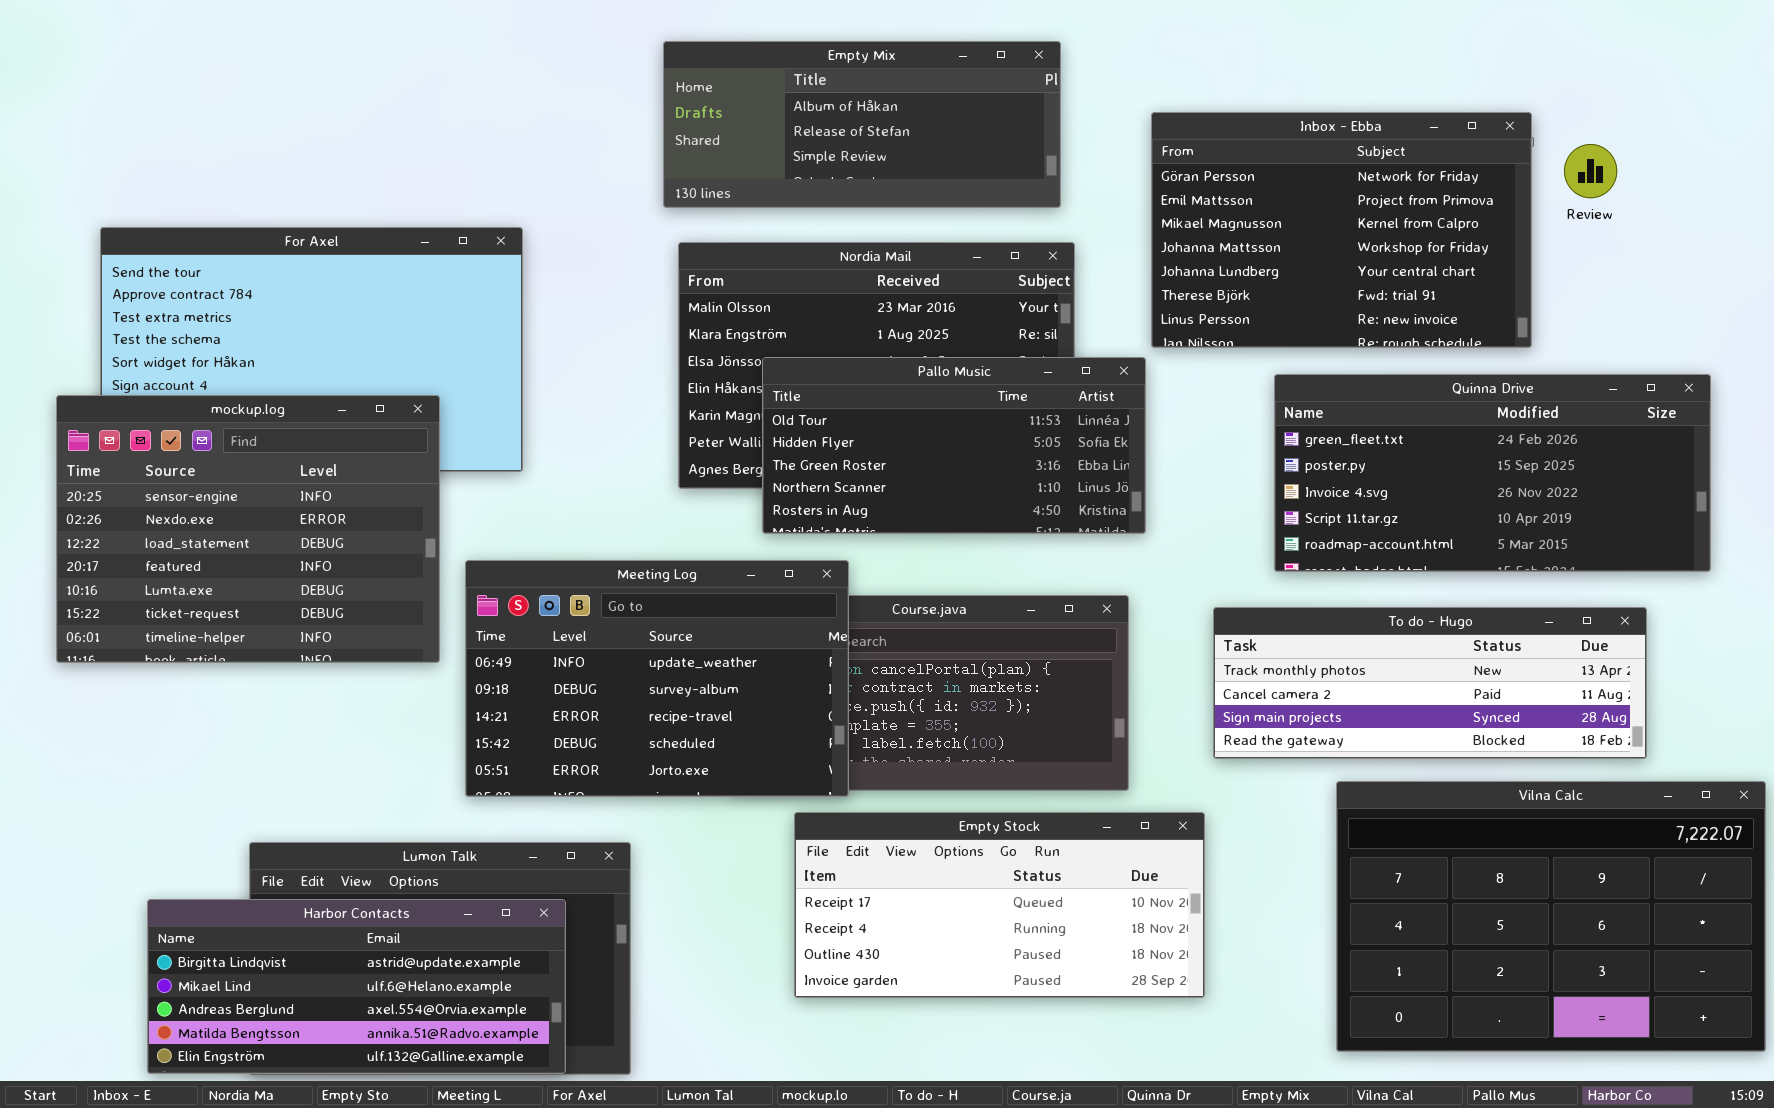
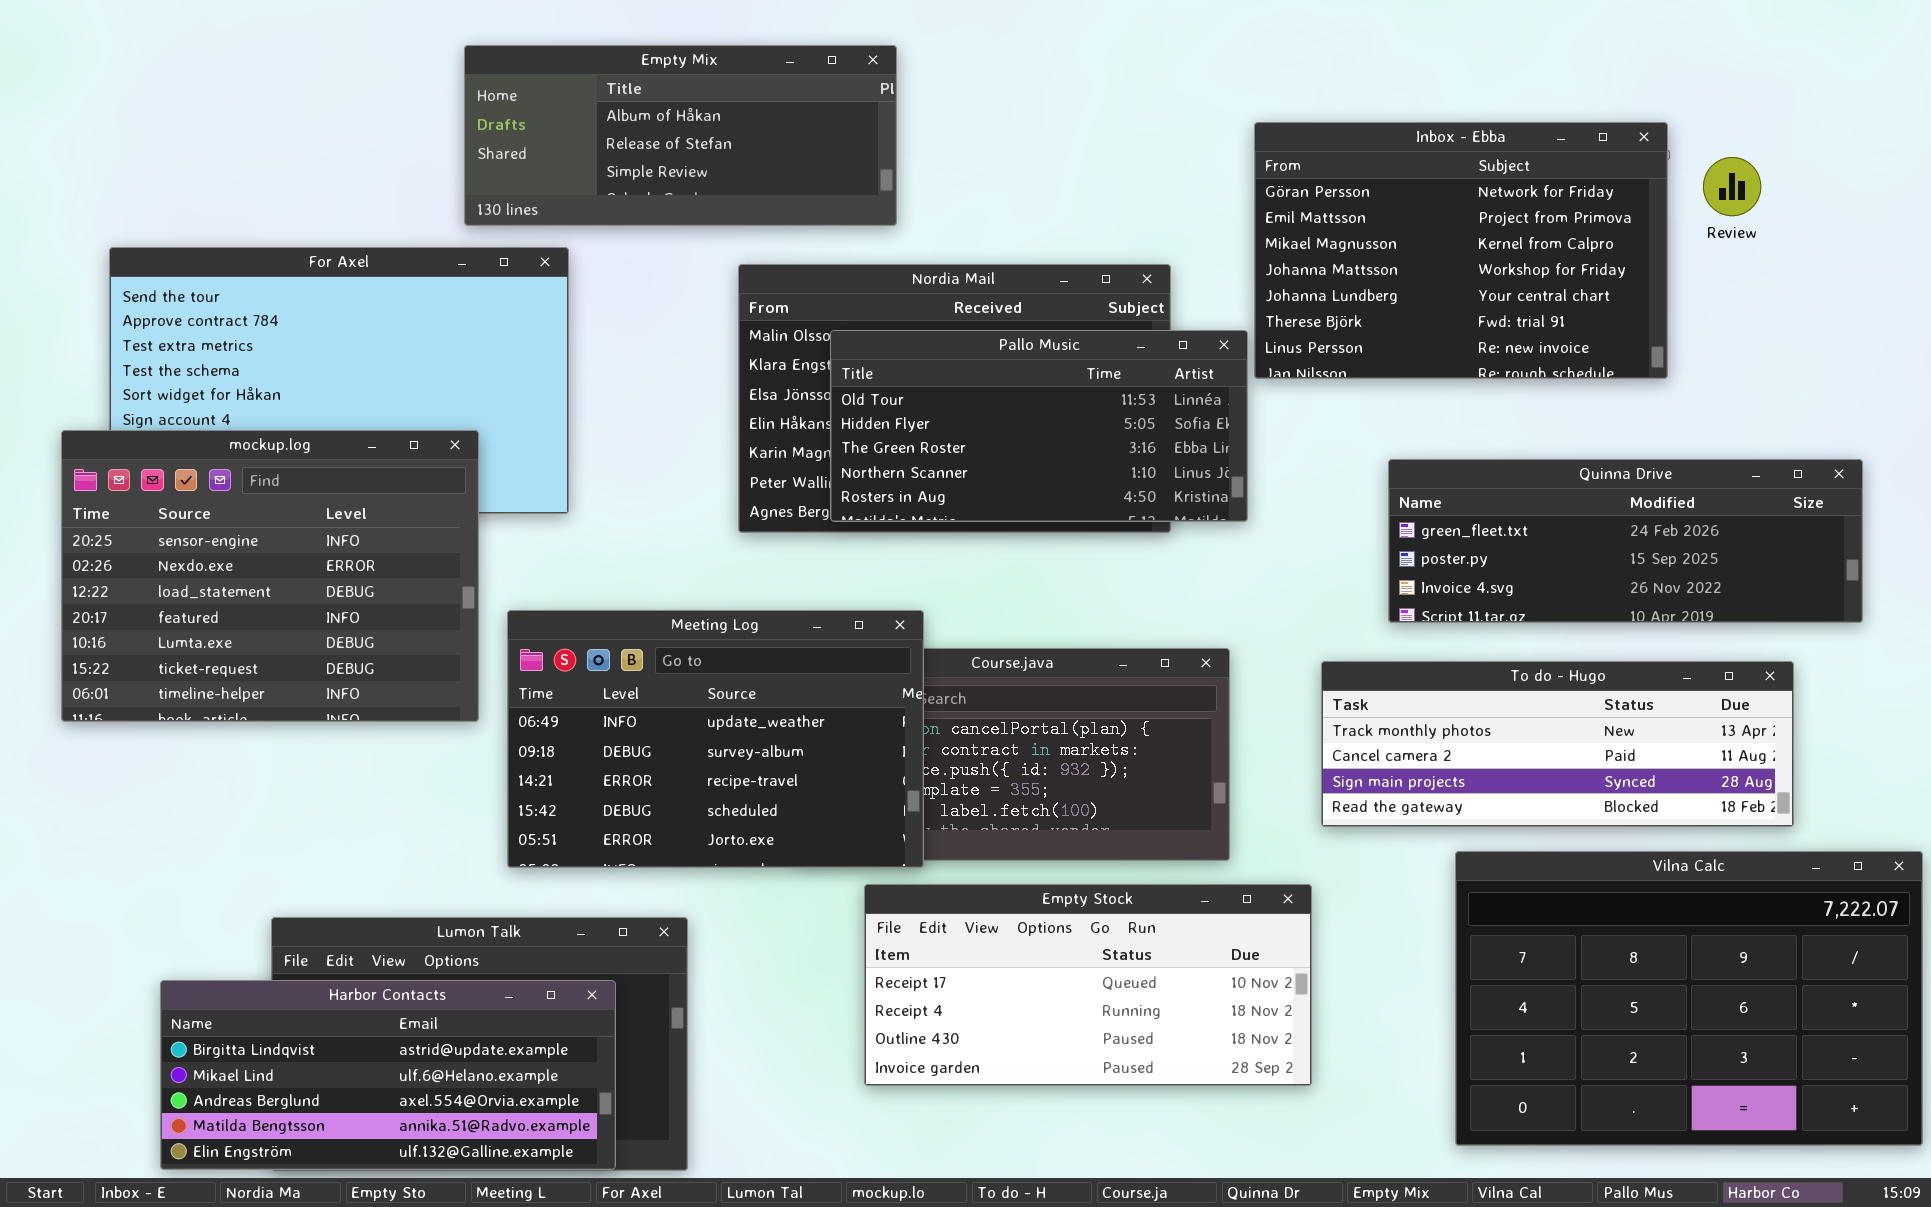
Empty Mix: [663,41,1061,208] -> [464,45,897,226], moved
Pallo Music: [762,357,1146,534] -> [830,330,1248,522], moved
Quinna Drive: [1274,374,1711,572] -> [1388,459,1863,623], resized

